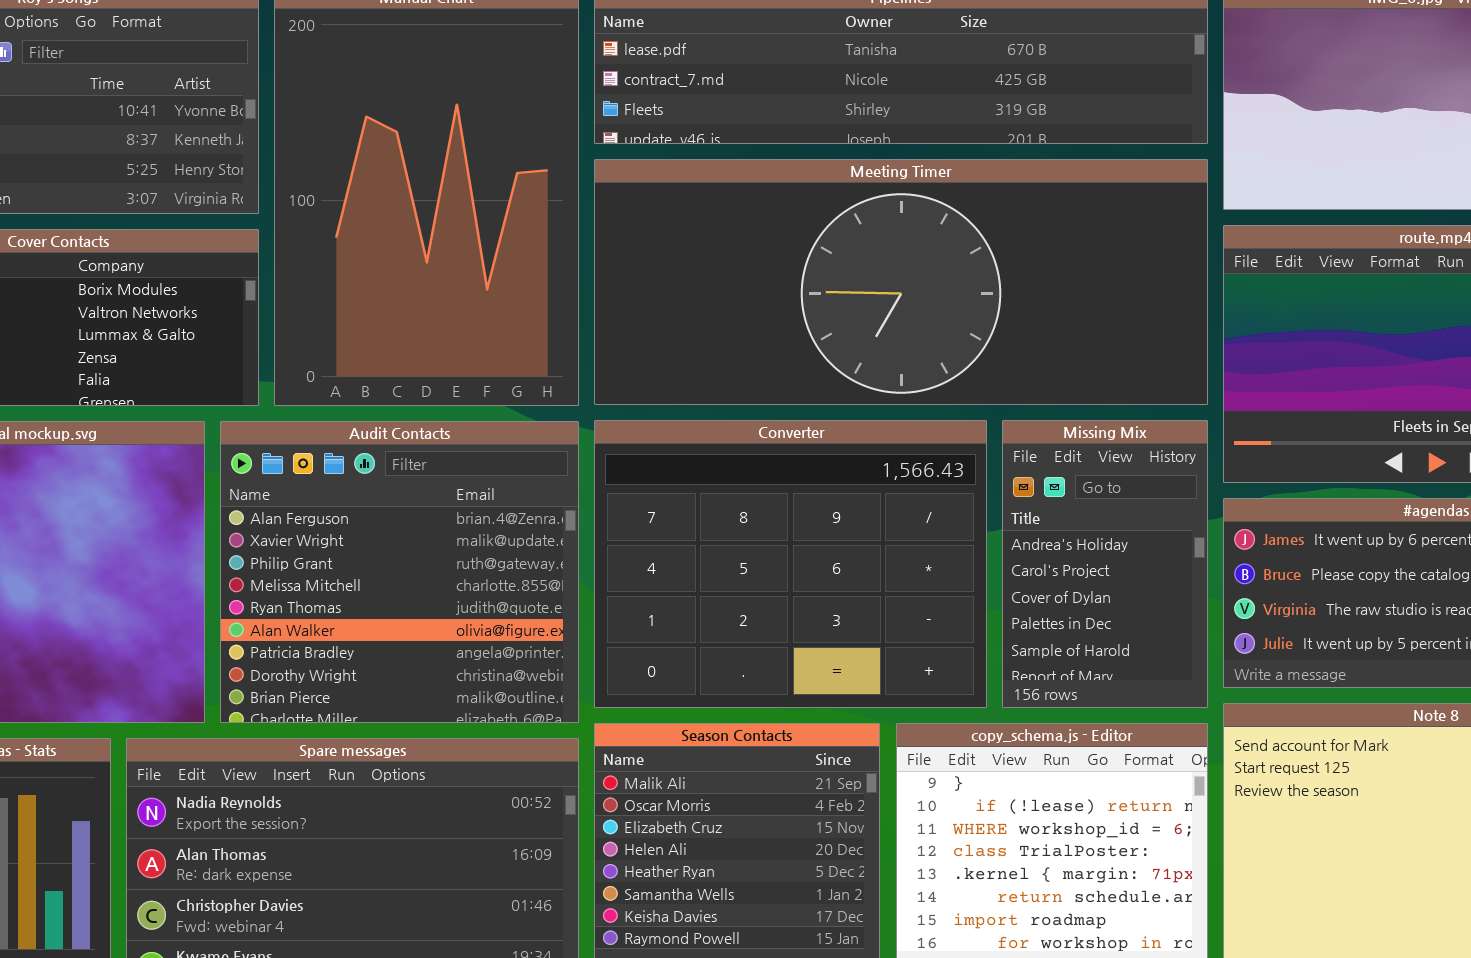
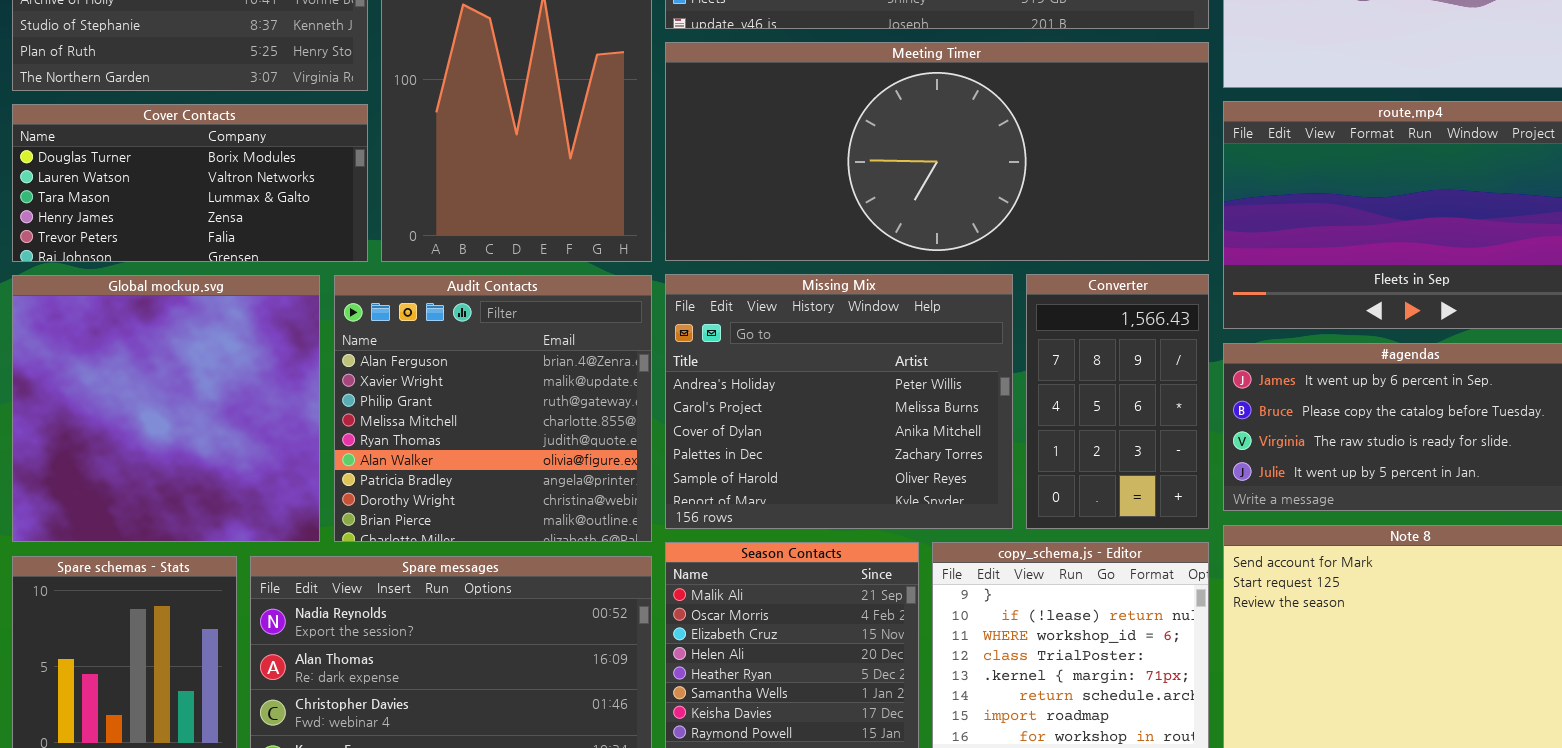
Converter: [594,420,987,708] -> [1026,274,1209,529], moved, resized
Missing Mix: [1002,420,1208,708] -> [665,274,1013,529], moved, resized

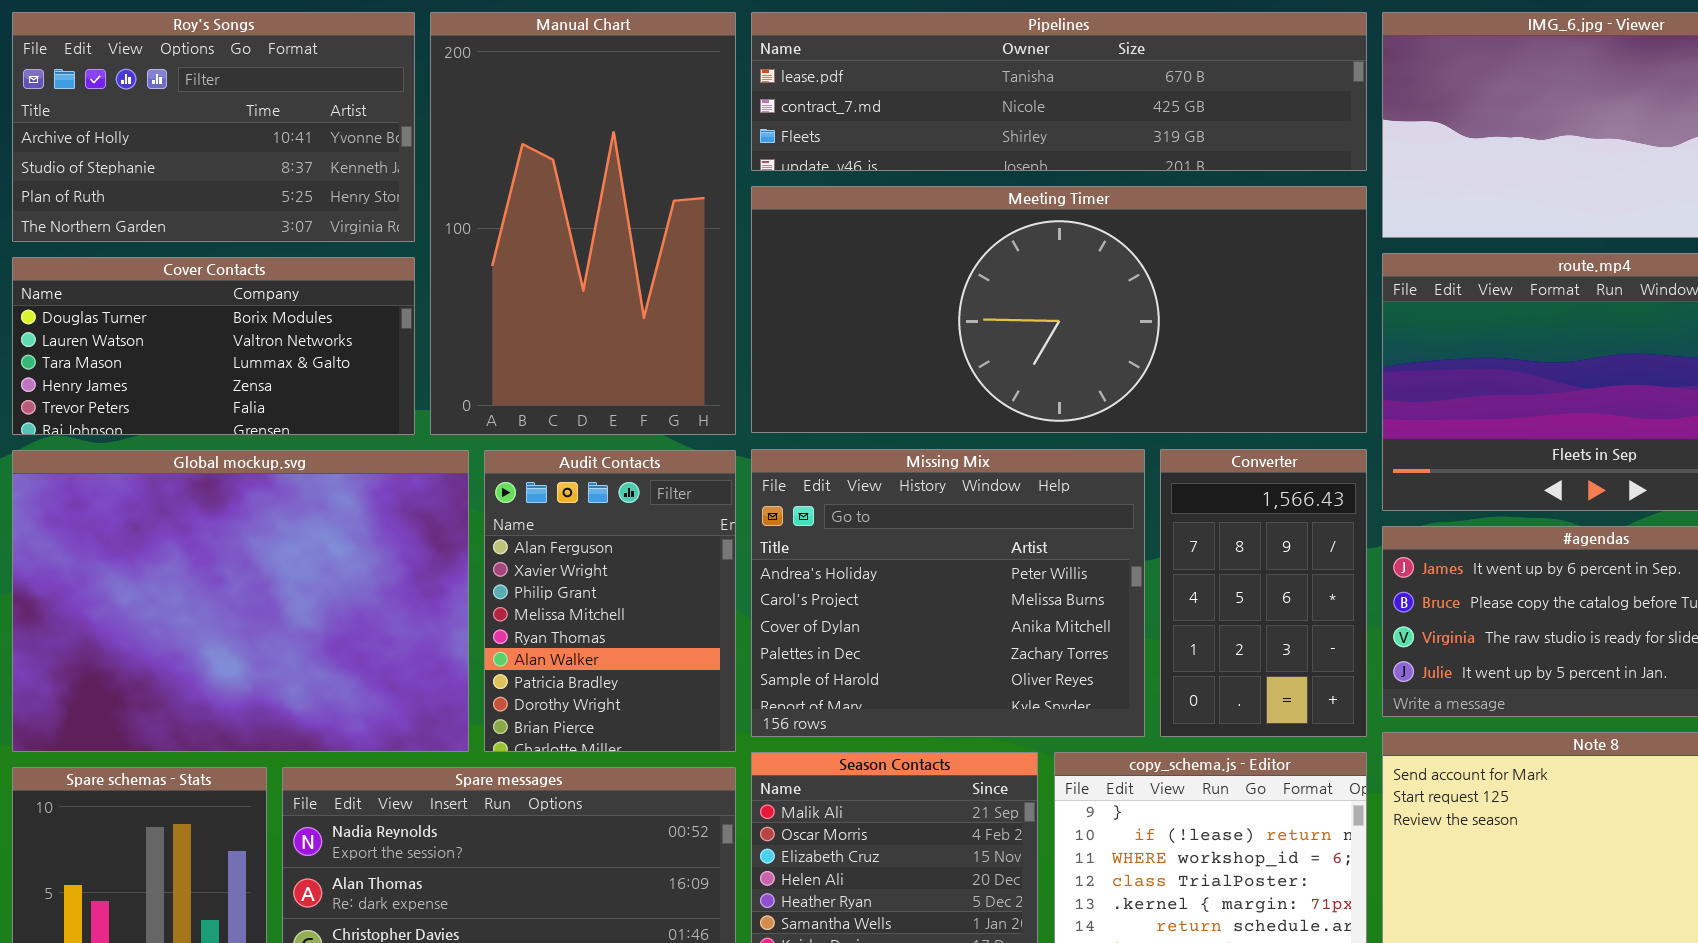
Global mockup.svg: [12,275,320,542] -> [12,450,469,752], resized
Audit Contacts: [334,275,652,542] -> [484,450,736,752], resized

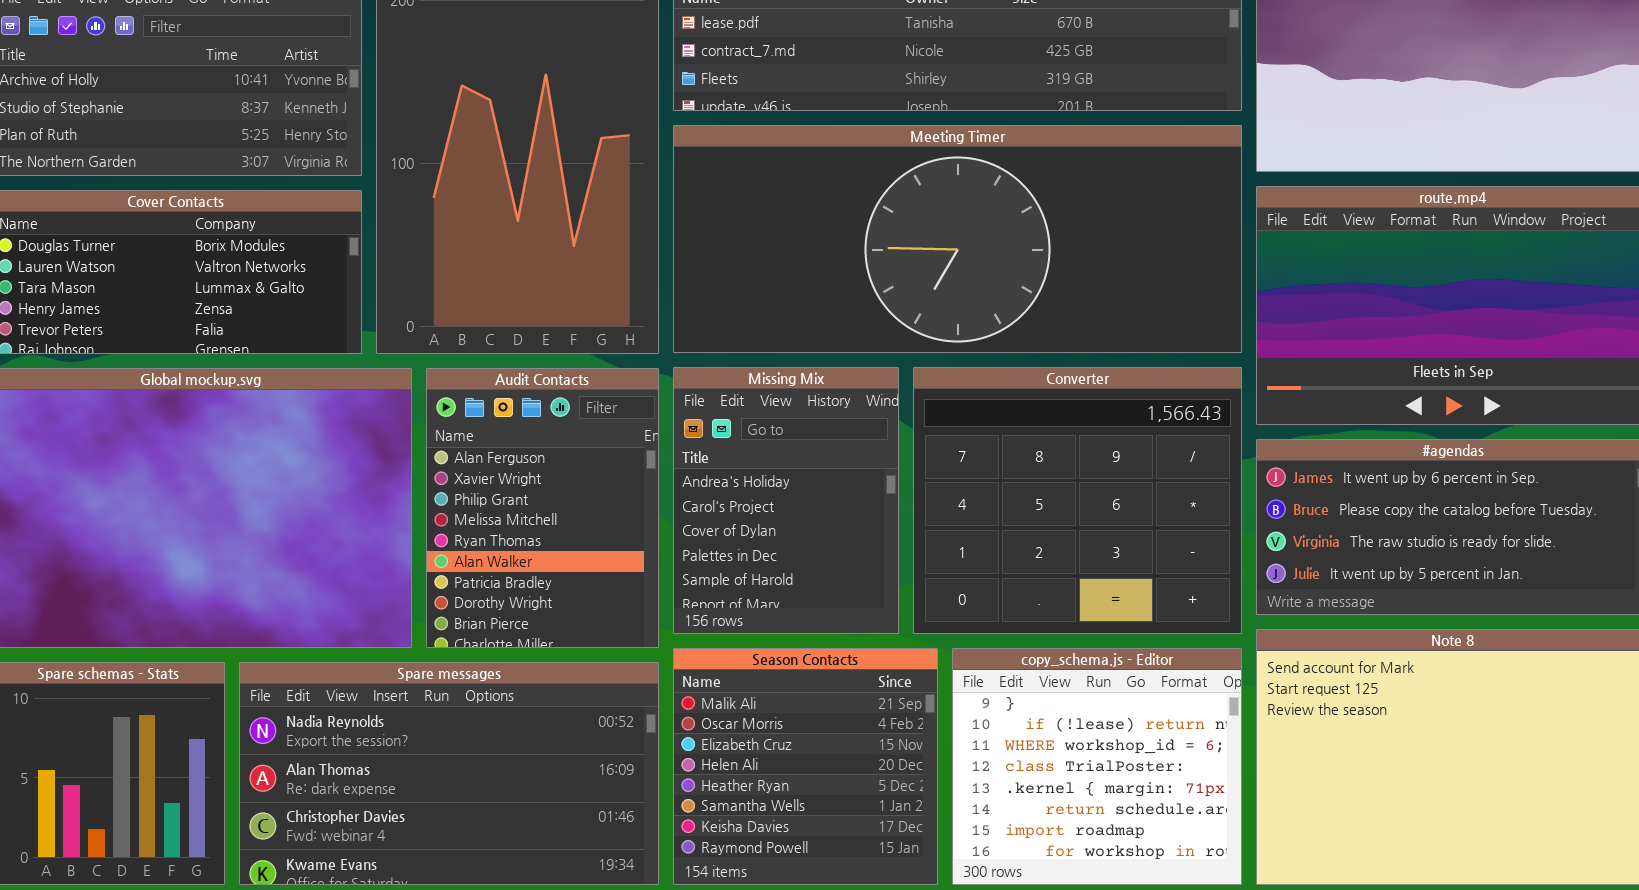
Missing Mix: [751,449,1145,737] -> [673,367,899,634], resized
Converter: [1160,449,1367,737] -> [913,367,1242,634], resized

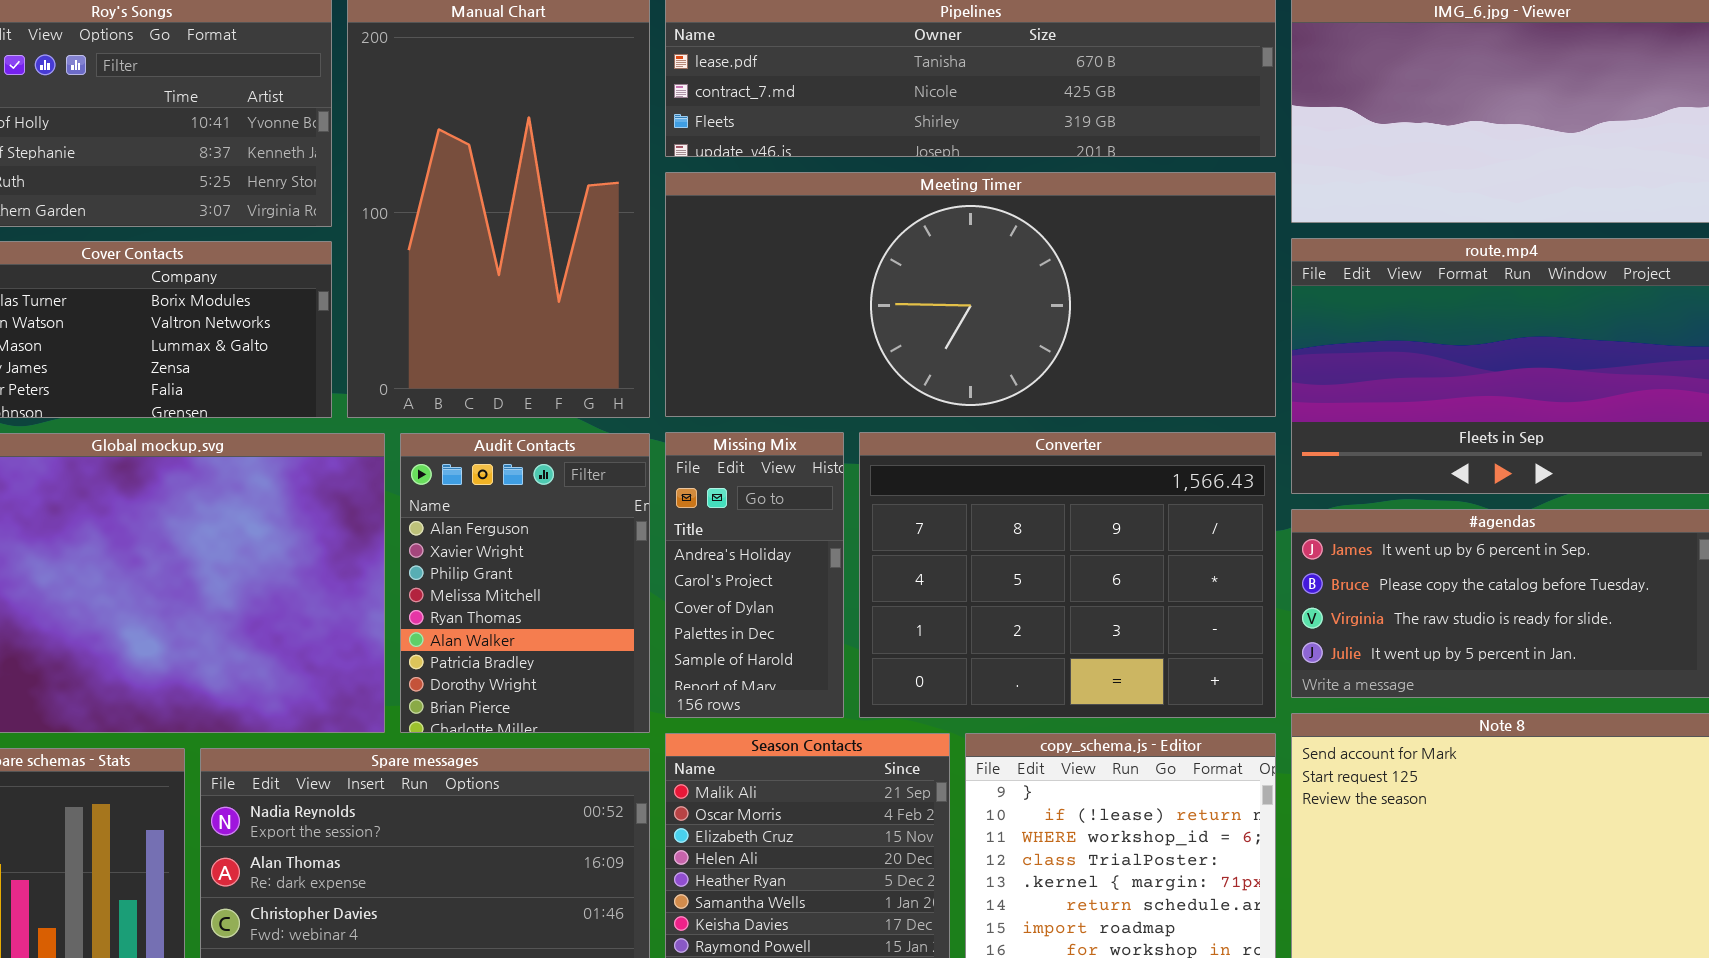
Missing Mix: [673,367,899,634] -> [665,432,844,718], resized
Converter: [913,367,1242,634] -> [859,432,1276,718], resized

